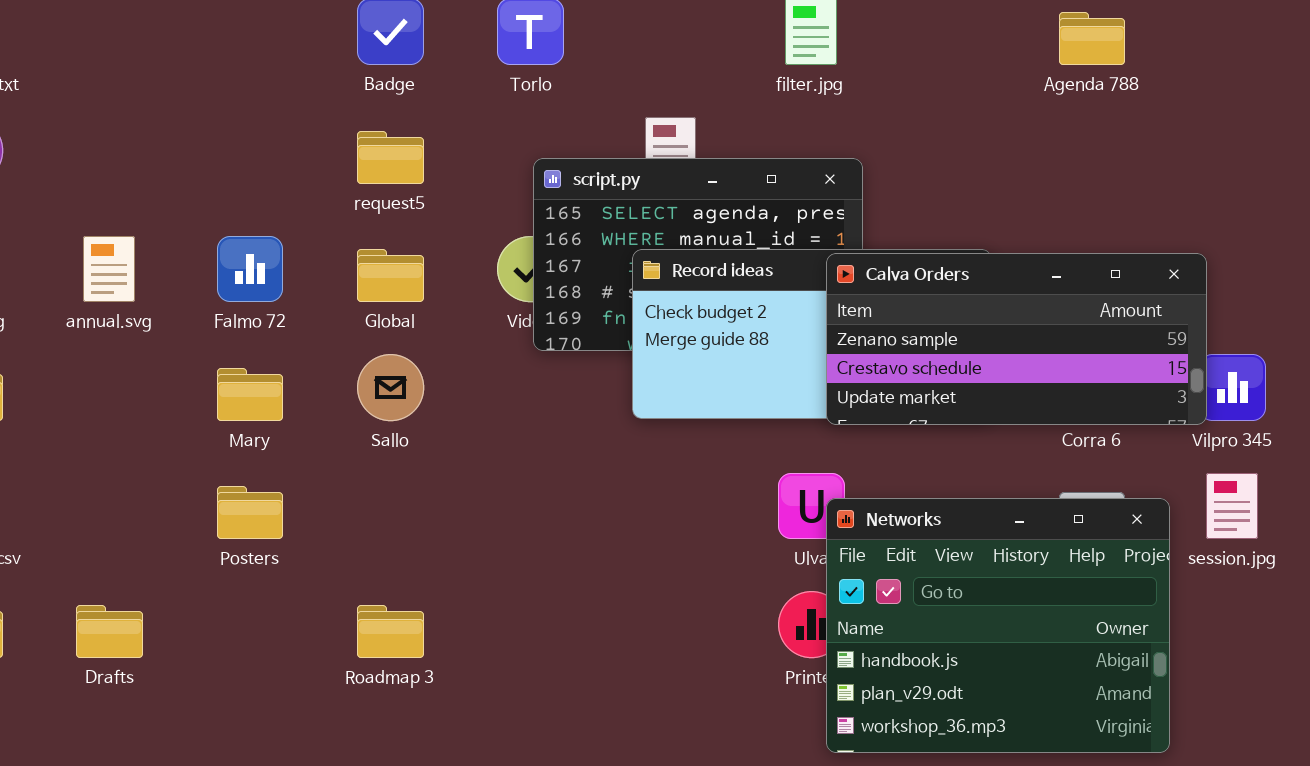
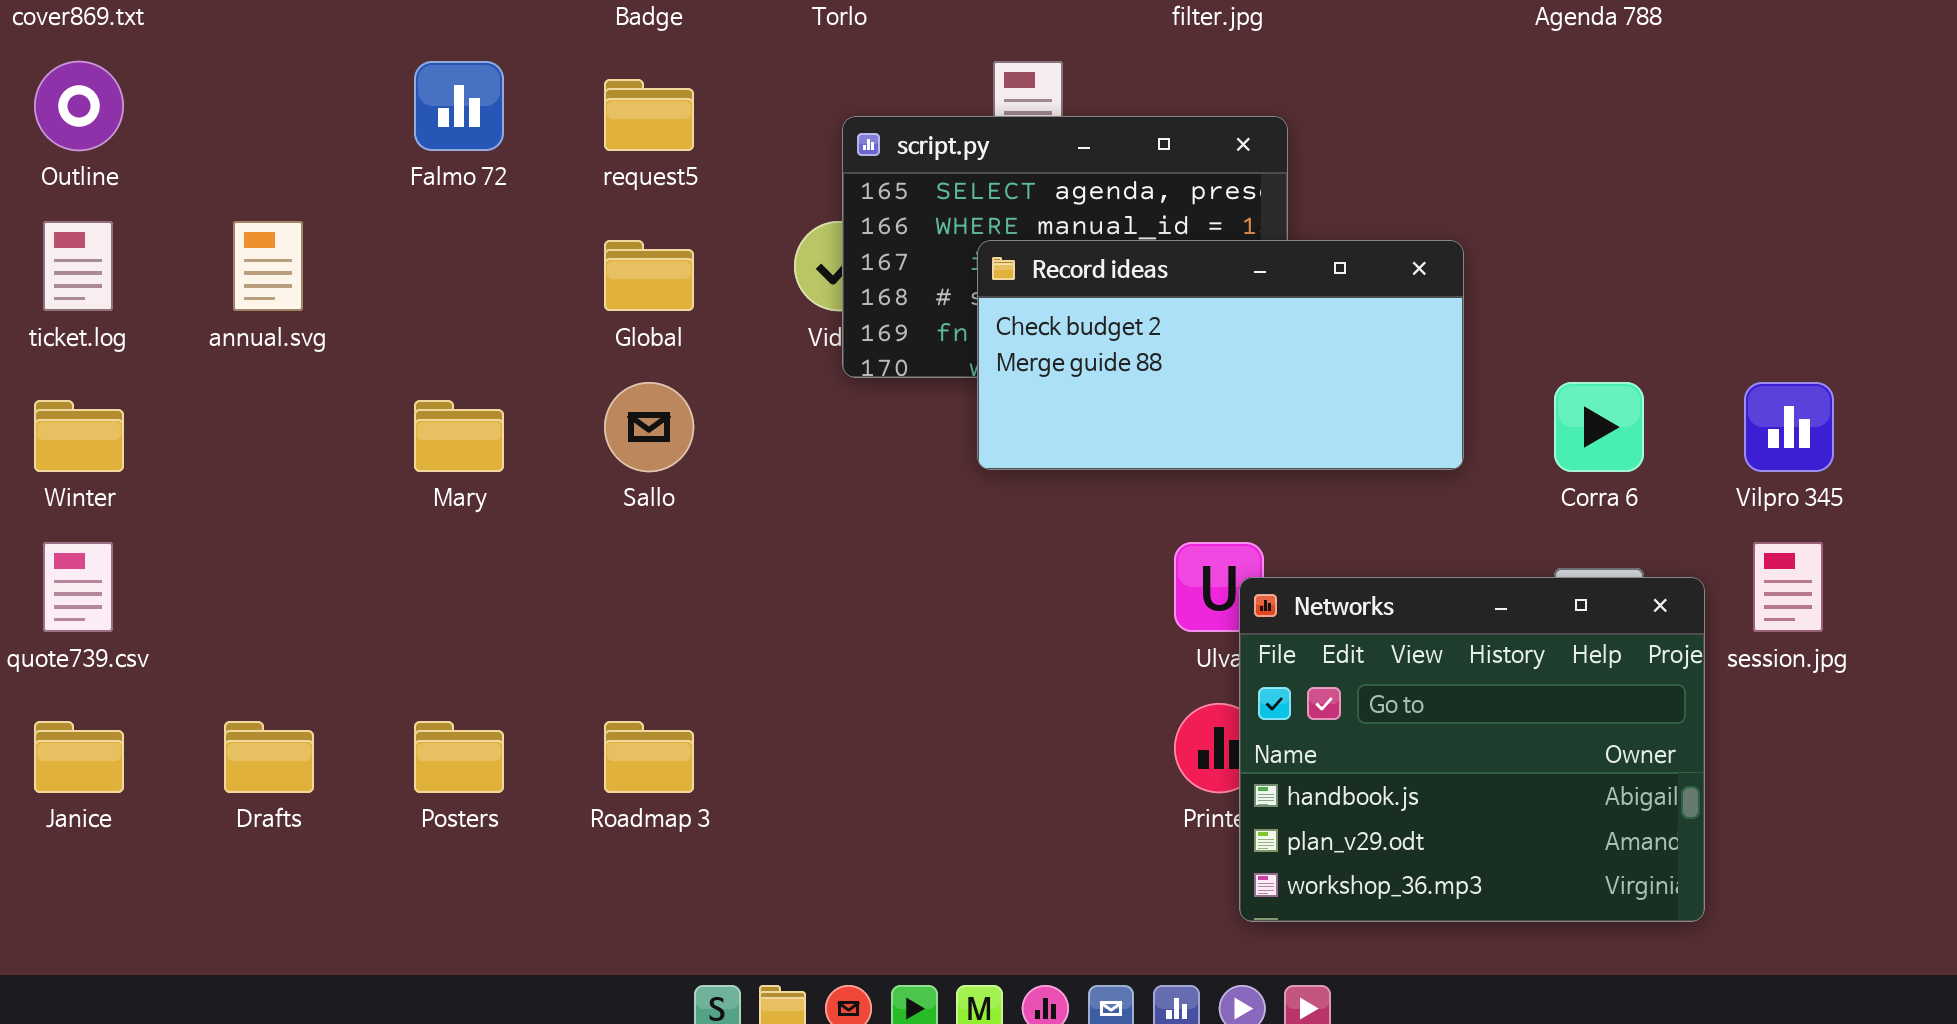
Falmo 72: [217,236,283,302] -> [414,61,504,151], moved
Calva Orders: [826,253,1207,425] -> none, closed
Posters: [217,486,283,539] -> [414,721,504,793], moved

